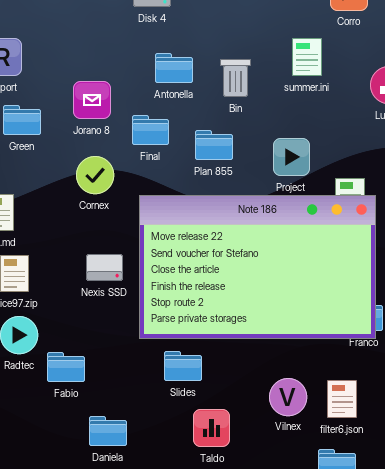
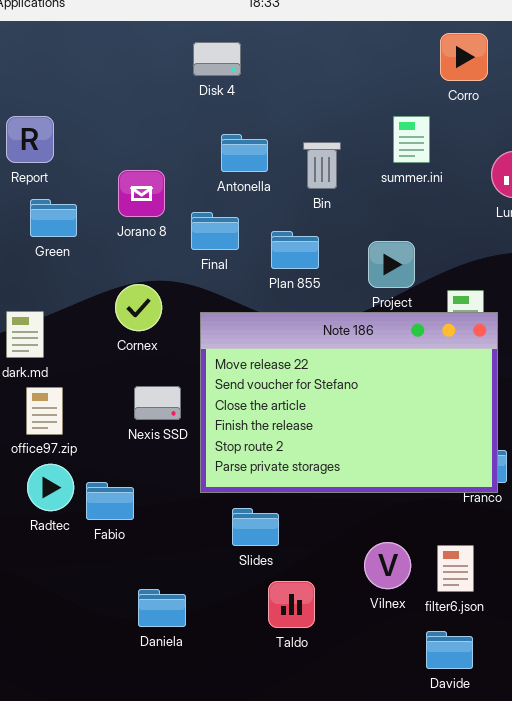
Cornex: [76,156,114,194] -> [115,284,162,331], moved
Fabio: [47,352,85,382] -> [86,482,134,520], moved

